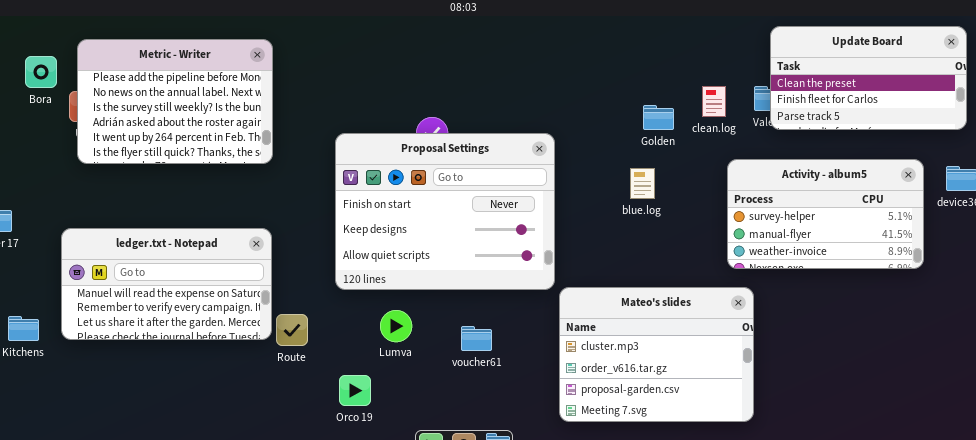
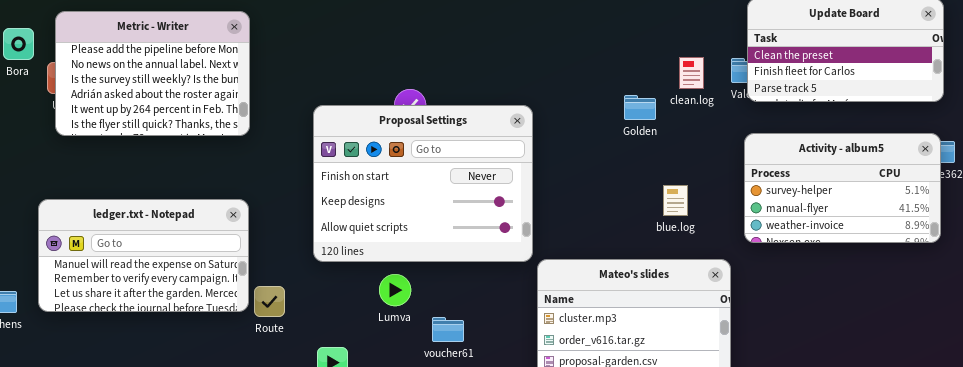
Golden: [643,105,674,130] -> [624,95,656,120], moved
Activity - album5: [727,159,924,269] -> [744,133,941,243], moved
blue.log: [630,168,655,199] -> [663,185,688,216], moved
Lumva: [380,310,412,342] -> [379,274,411,306], moved
voucher61: [461,326,492,351] -> [432,317,464,342], moved

